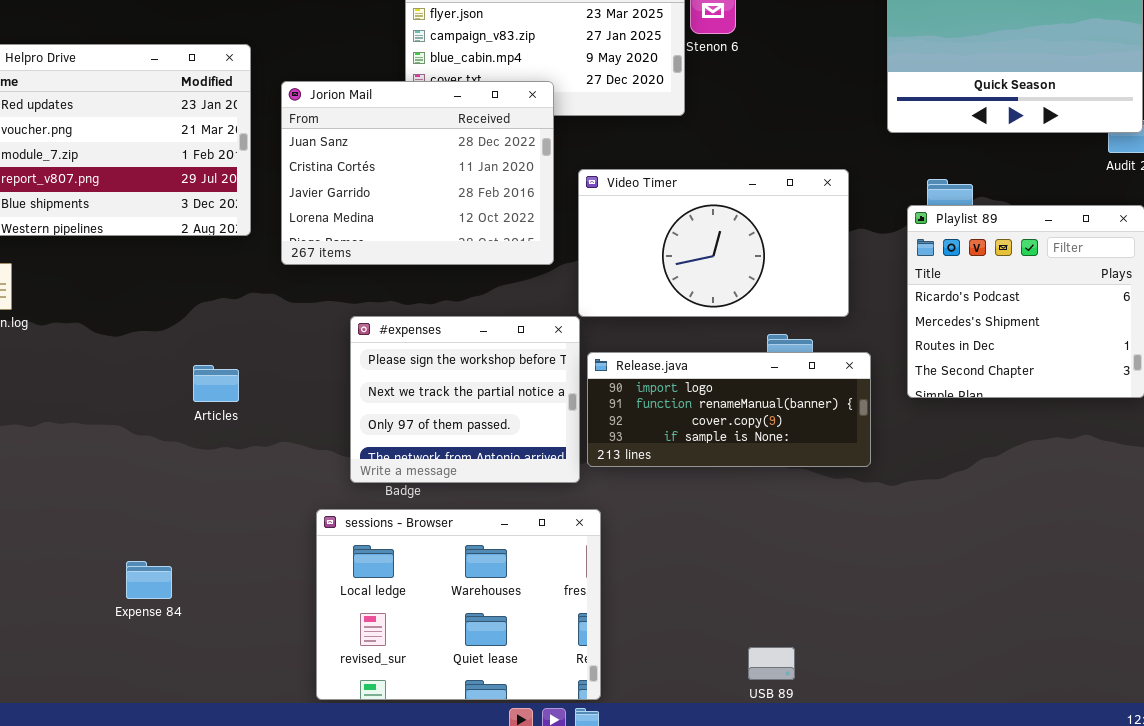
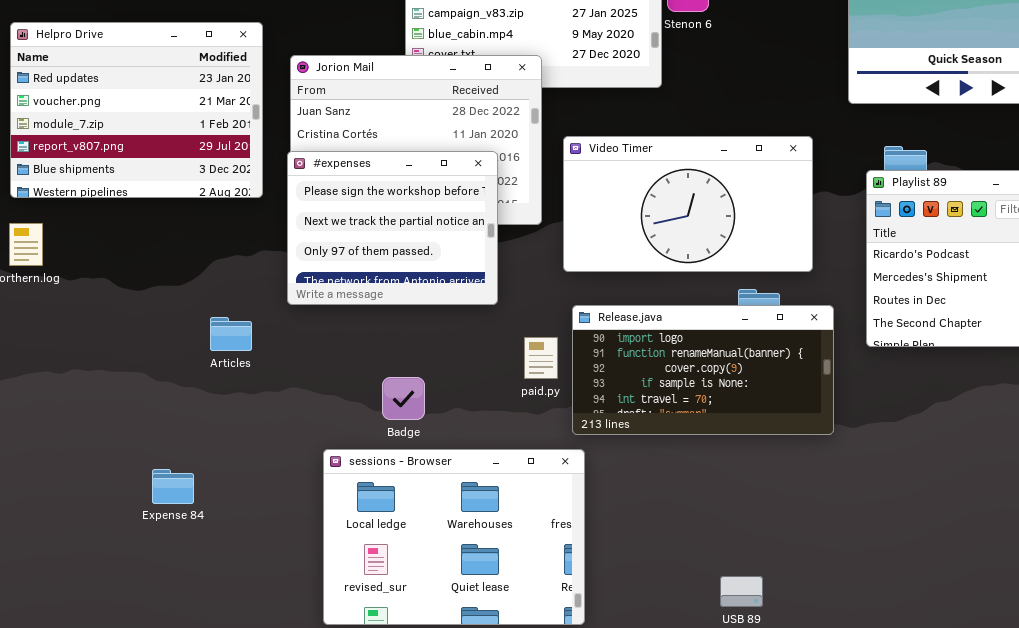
#expenses: [350,316,580,483] -> [287,151,498,305], moved
Release.java: [587,352,871,467] -> [572,305,834,435], resized
Expense 84: [126,561,172,599] -> [152,469,194,504], moved

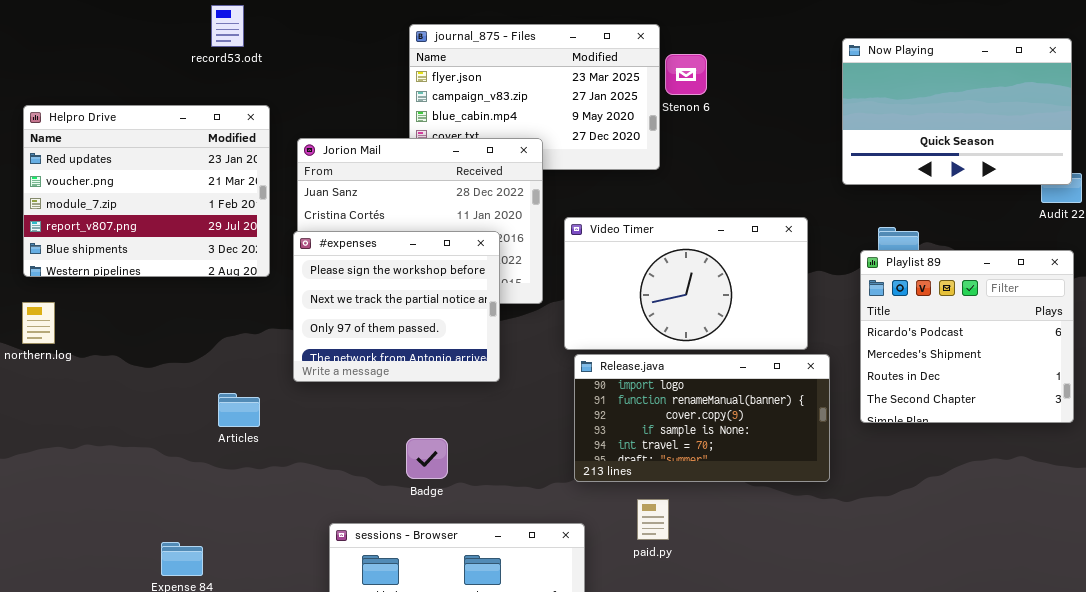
Release.java: [572,305,834,435] -> [574,354,830,482], moved
paid.py: [524,337,558,379] -> [637,499,669,540], moved
Badge: [382,377,425,420] -> [406,438,448,479], moved

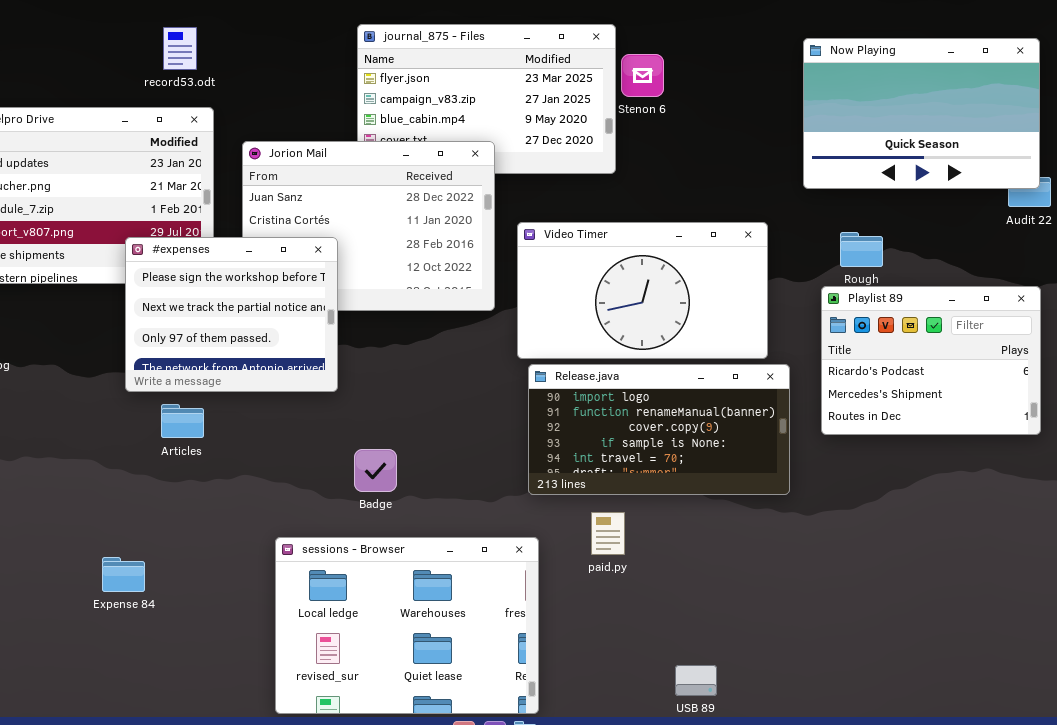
record53.odt: [211,5,244,47] -> [163,27,197,70], moved
#expenses: [293,231,500,382] -> [125,237,338,392], moved
Playlist 89: [860,250,1074,423] -> [821,286,1041,435], resized

